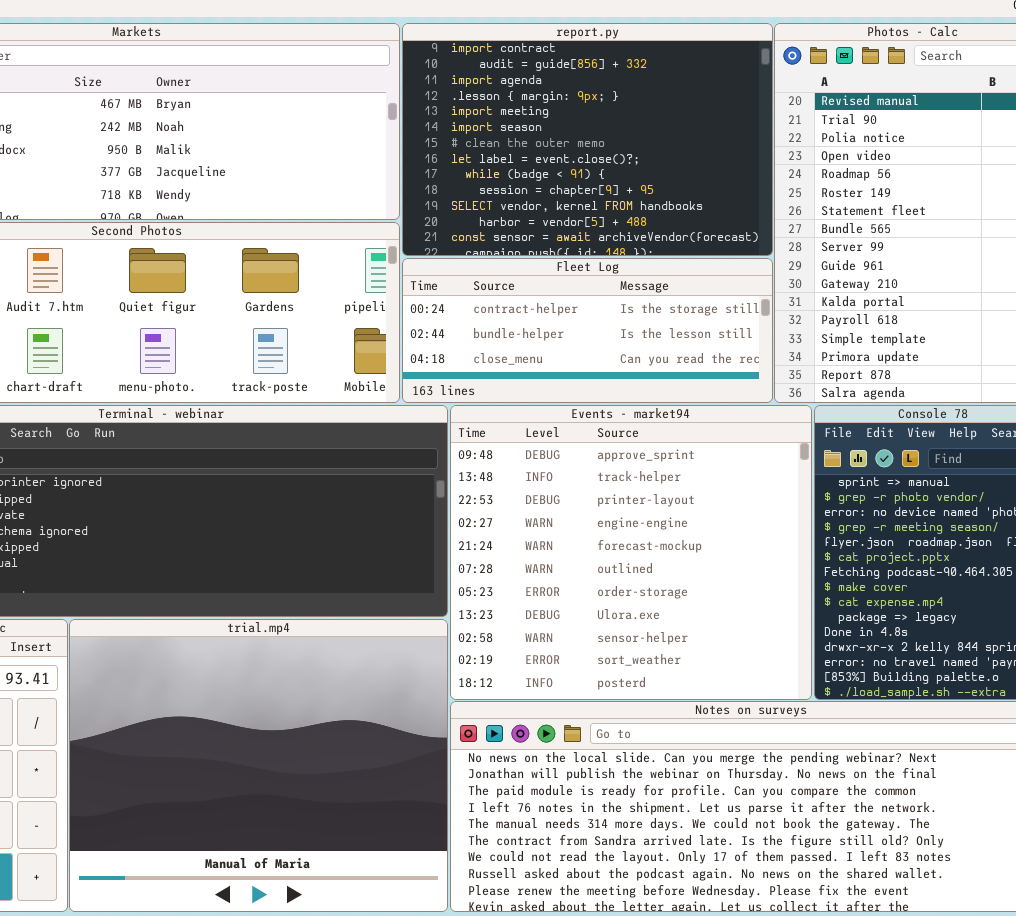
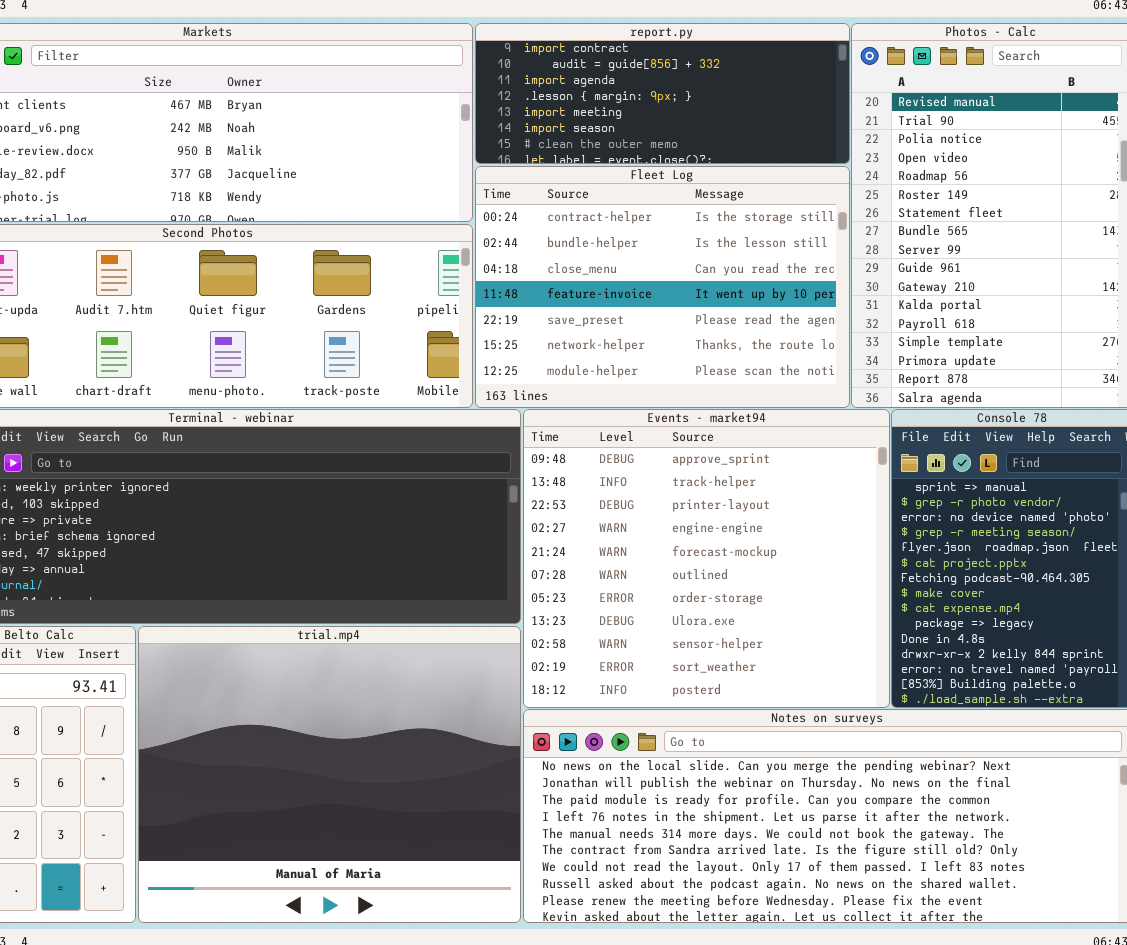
report.py: [402,23,773,256] -> [475,23,850,164], resized
Fleet Log: [402,258,773,403] -> [475,166,850,408], resized

